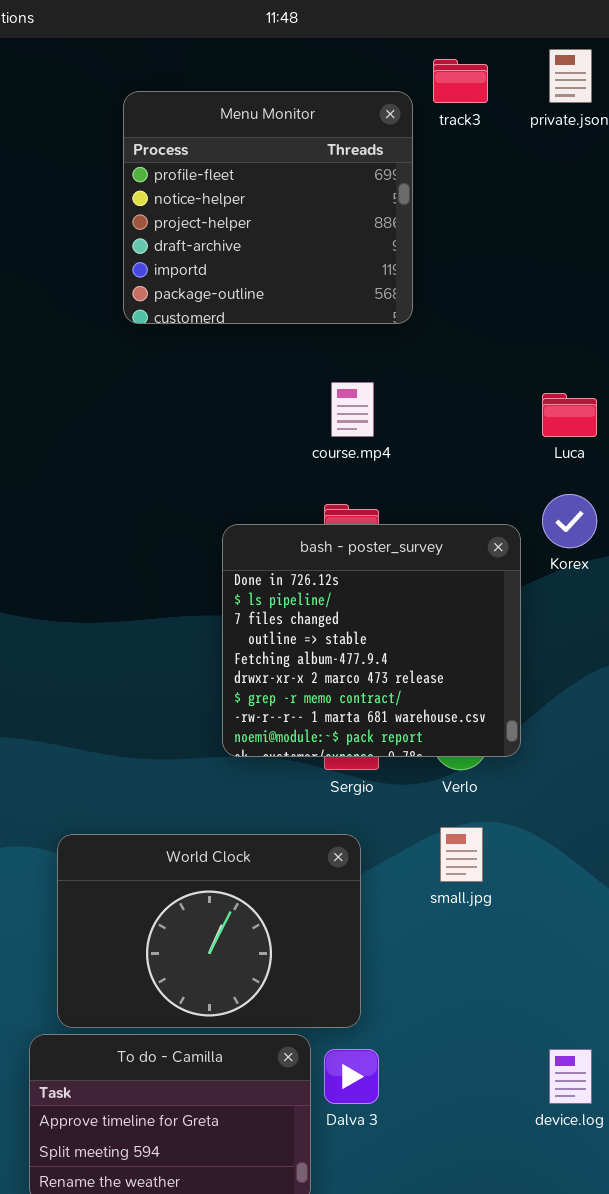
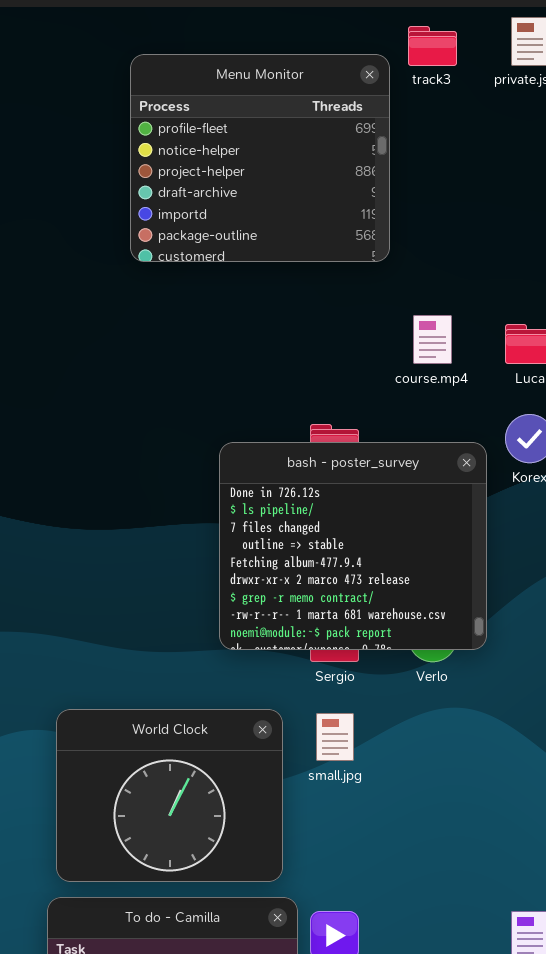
course.mp4: [331,382,374,437] -> [413,315,452,364], moved
small.jpg: [440,827,483,882] -> [316,713,354,761], moved
World Clock: [57,834,361,1028] -> [56,709,283,882], moved, resized

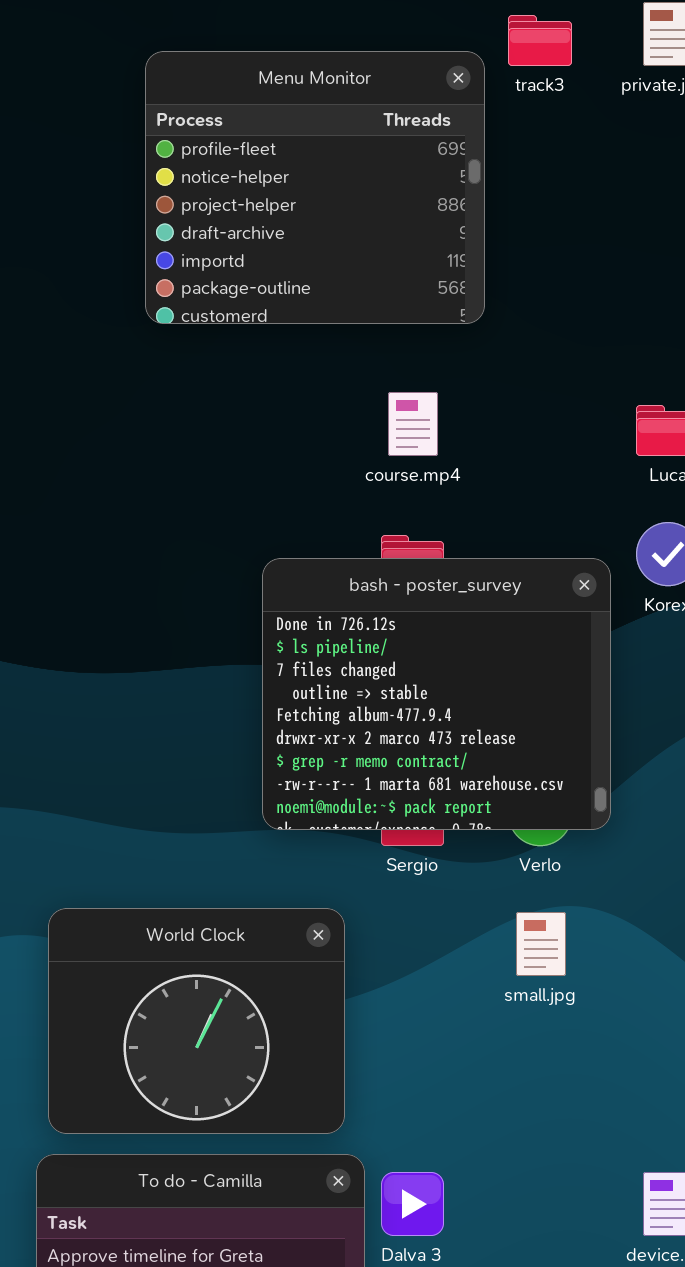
course.mp4: [413,315,452,364] -> [388,392,438,456], moved
small.jpg: [316,713,354,761] -> [516,912,566,976], moved

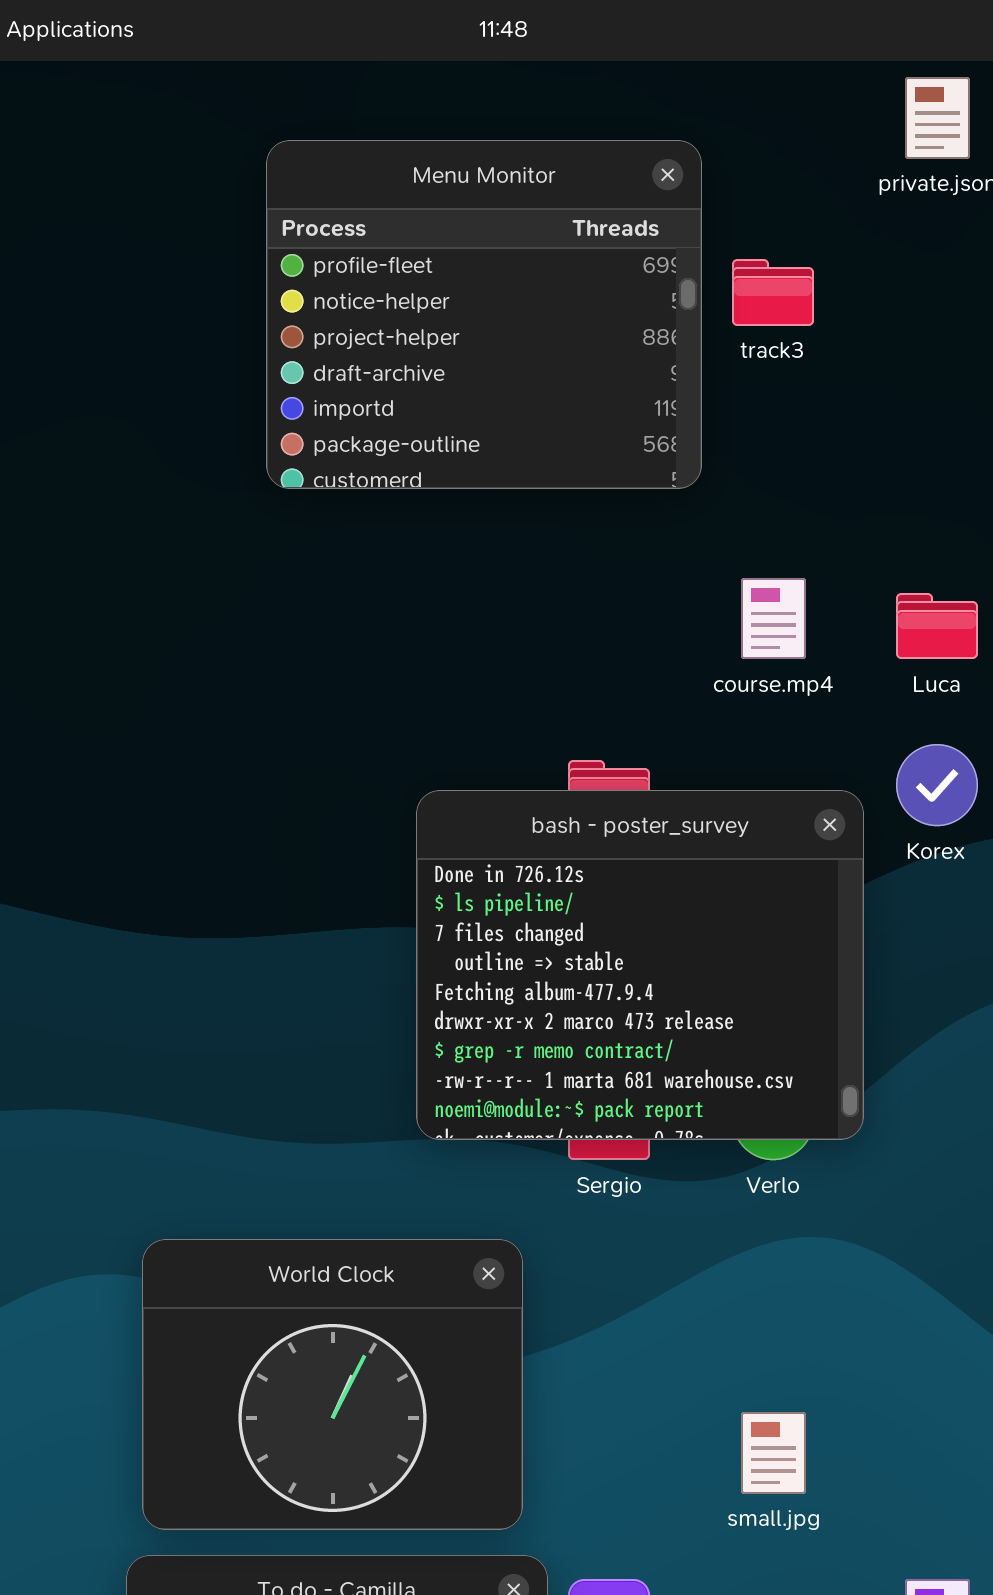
track3: [508,15,572,66] -> [732,259,814,326], moved
course.mp4: [388,392,438,456] -> [741,578,806,659], moved
small.jpg: [516,912,566,976] -> [741,1412,806,1494], moved

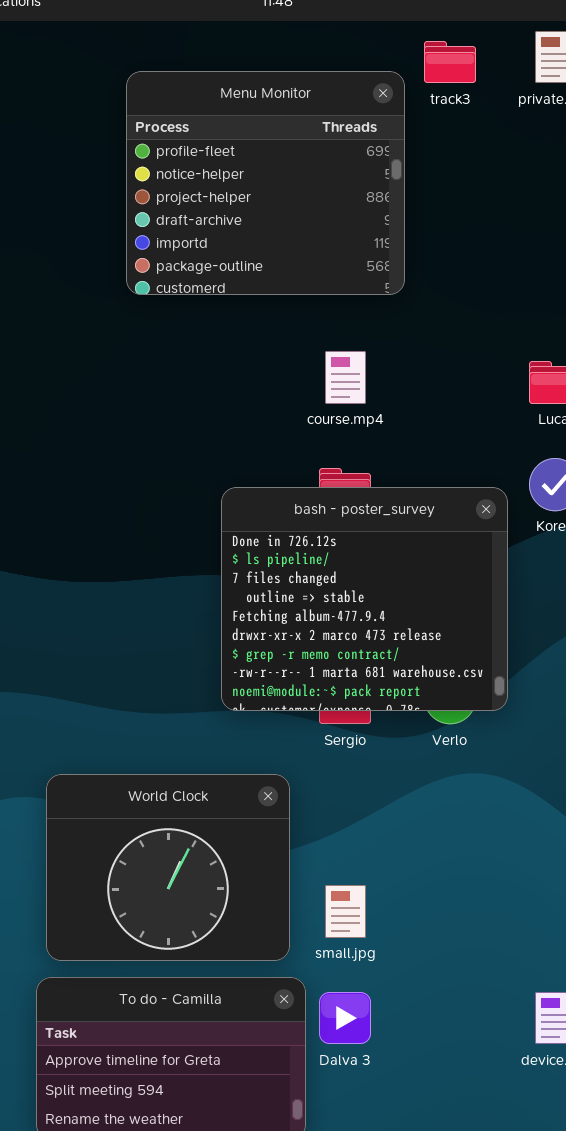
track3: [732,259,814,326] -> [424,41,476,83], moved
course.mp4: [741,578,806,659] -> [325,351,366,404], moved
small.jpg: [741,1412,806,1494] -> [325,885,366,938], moved

